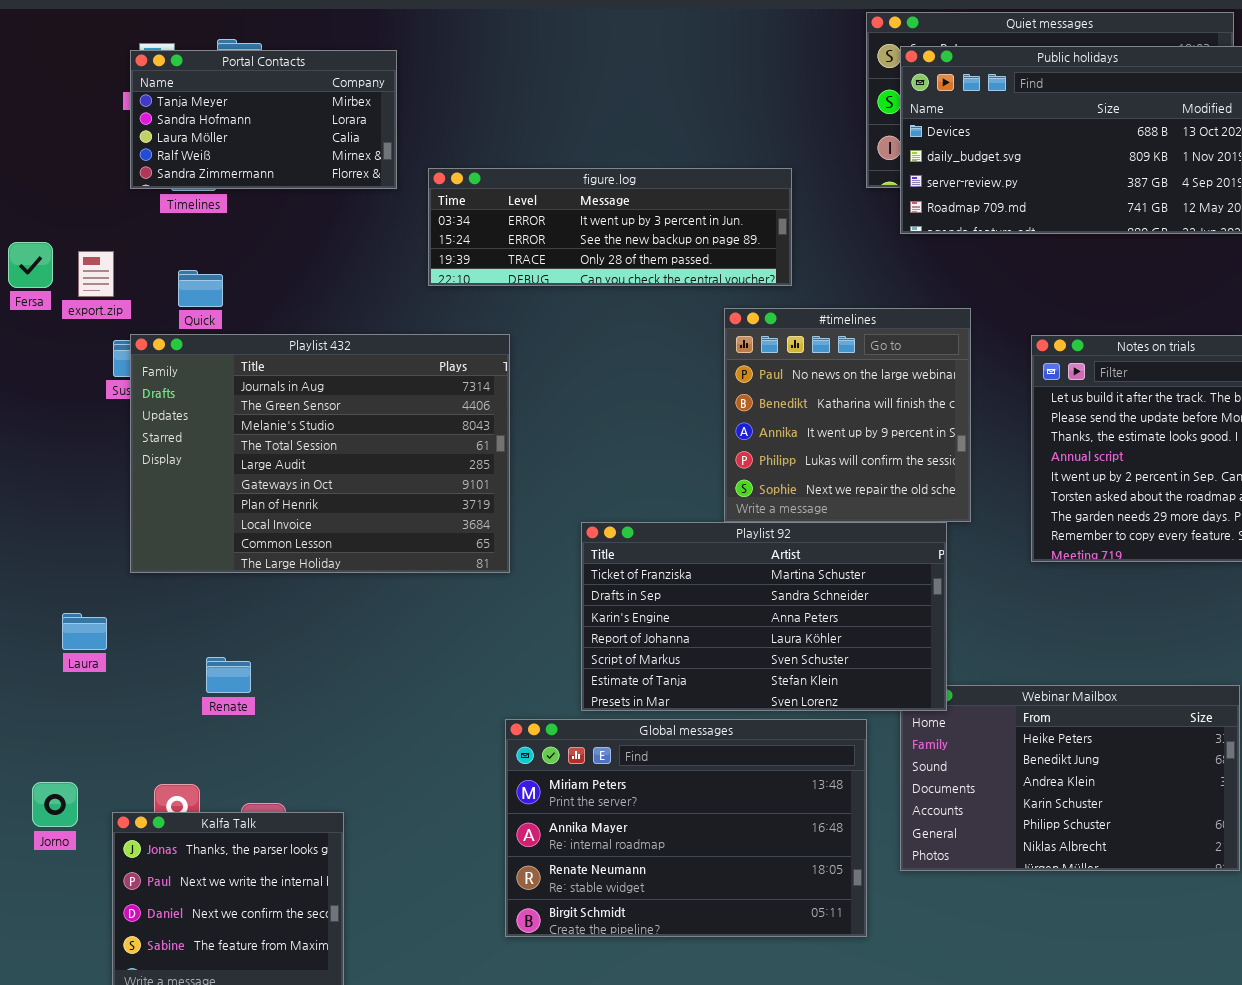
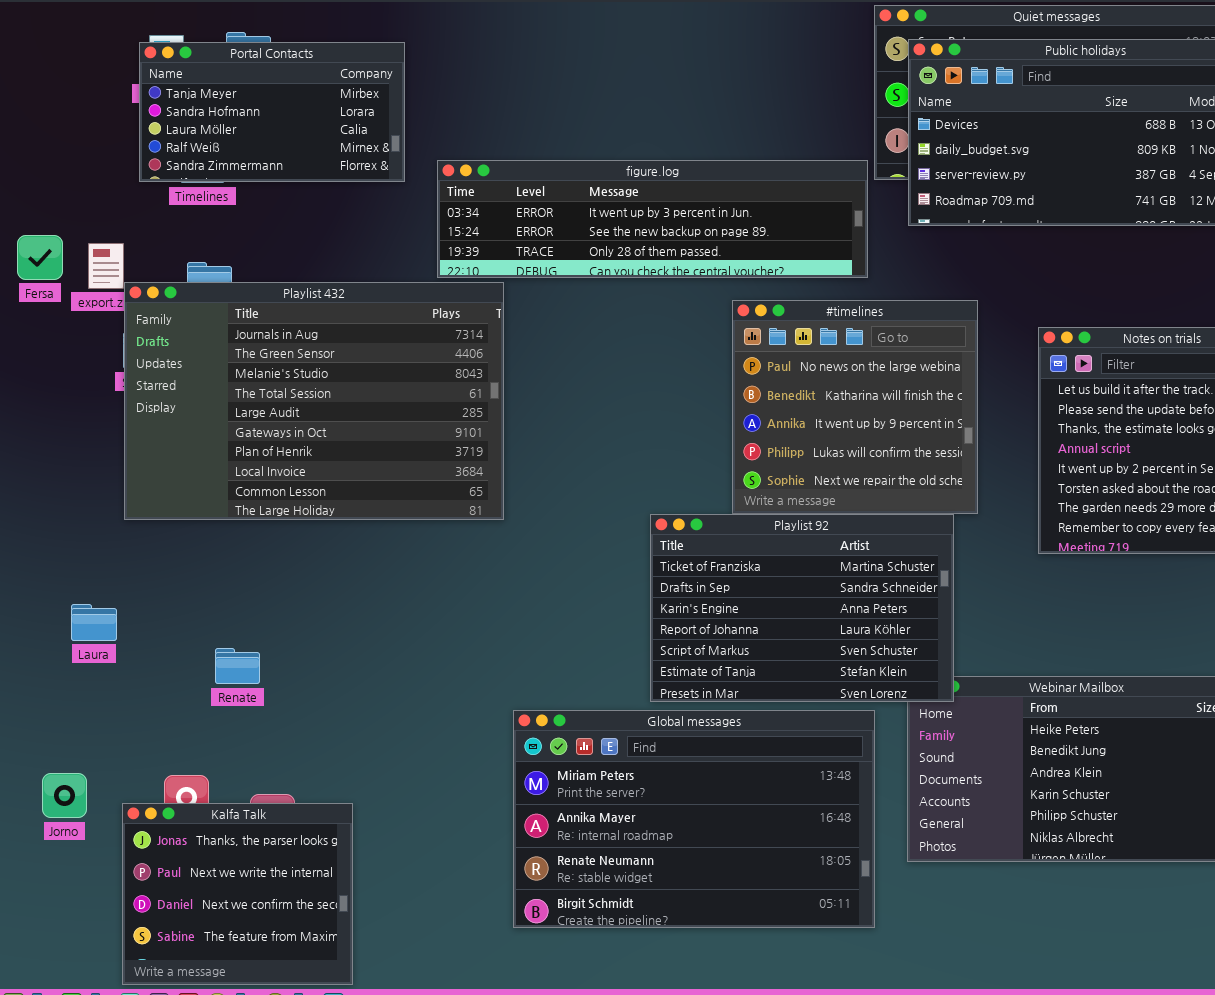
figure.log: [428,168,792,286] -> [437,160,868,278], resized
Playlist 432: [130,334,510,573] -> [124,282,504,520], moved
Playlist 92: [581,522,947,711] -> [650,514,954,702], resized

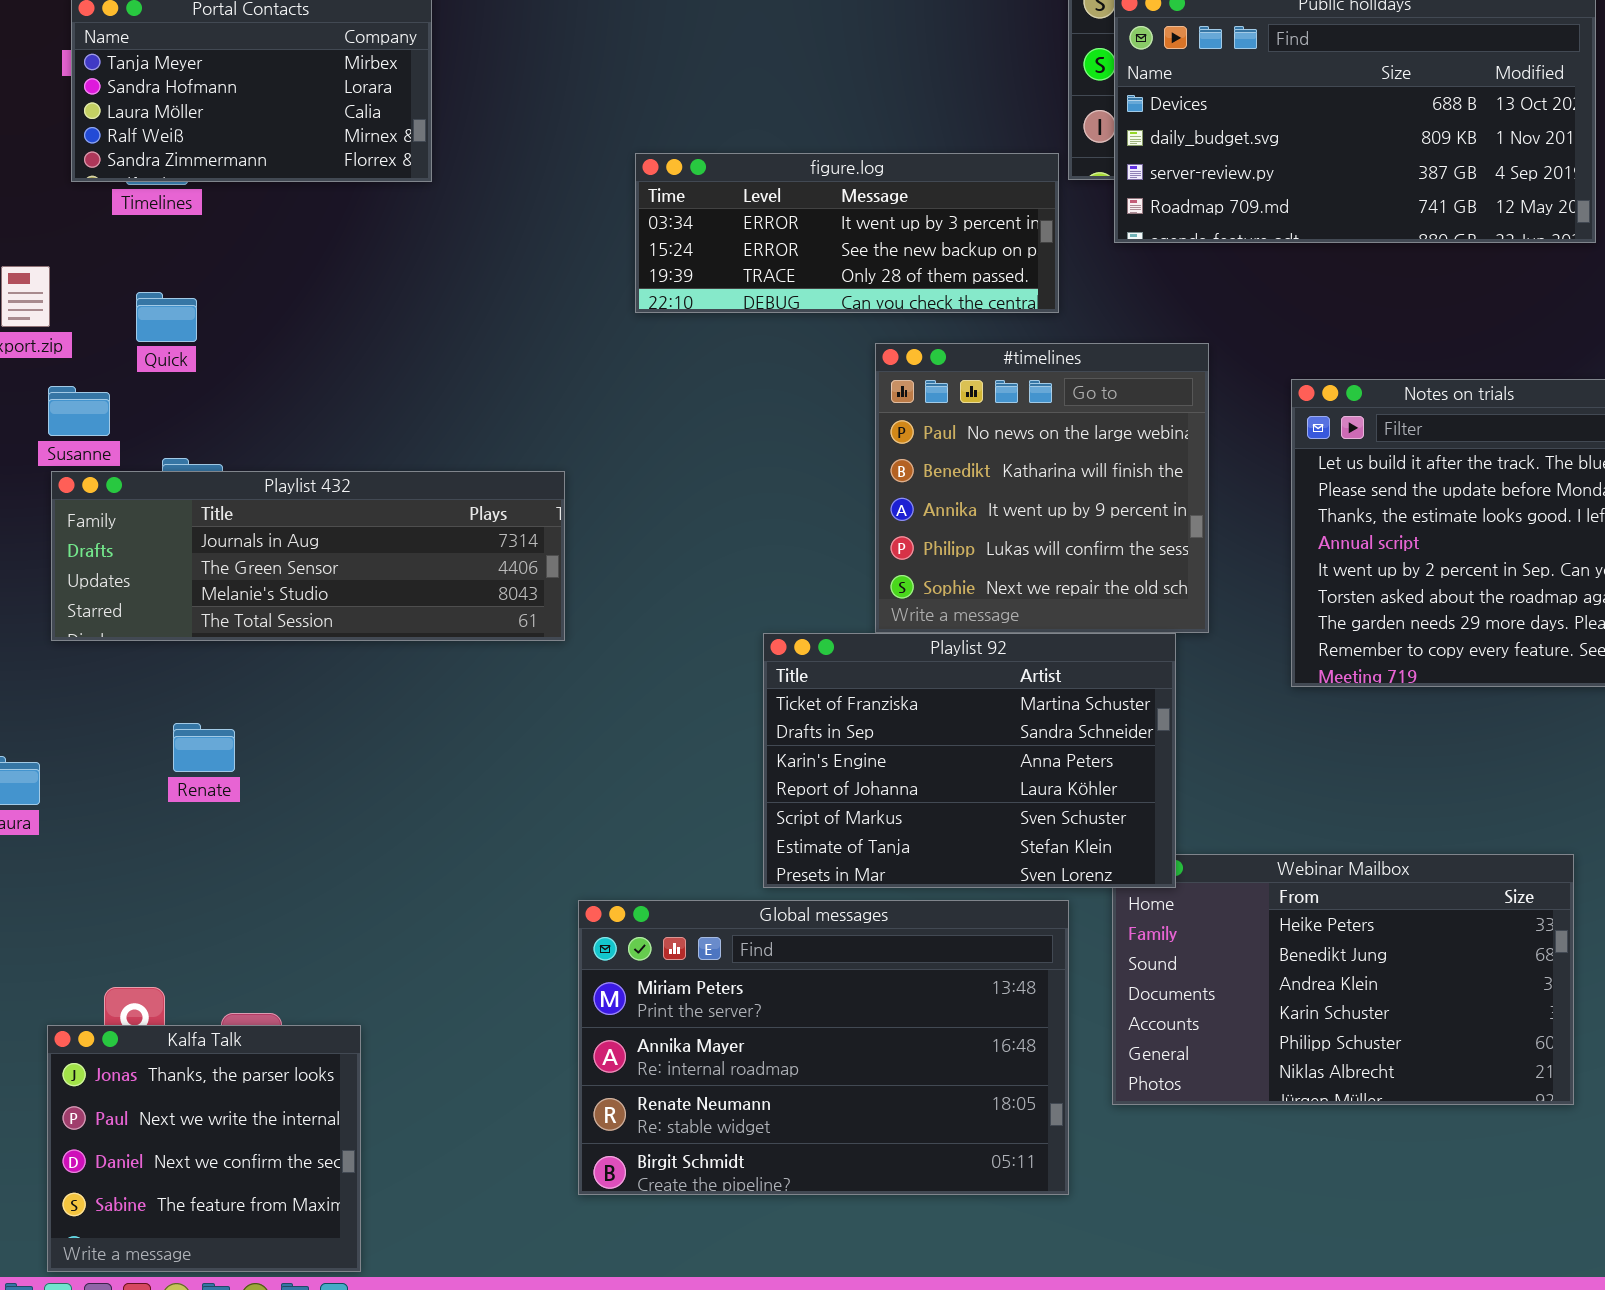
figure.log: [437,160,868,278] -> [635,153,1059,313], resized
Playlist 432: [124,282,504,520] -> [51,471,565,641], resized
Renate: [215,648,260,684] -> [173,723,235,772], moved

